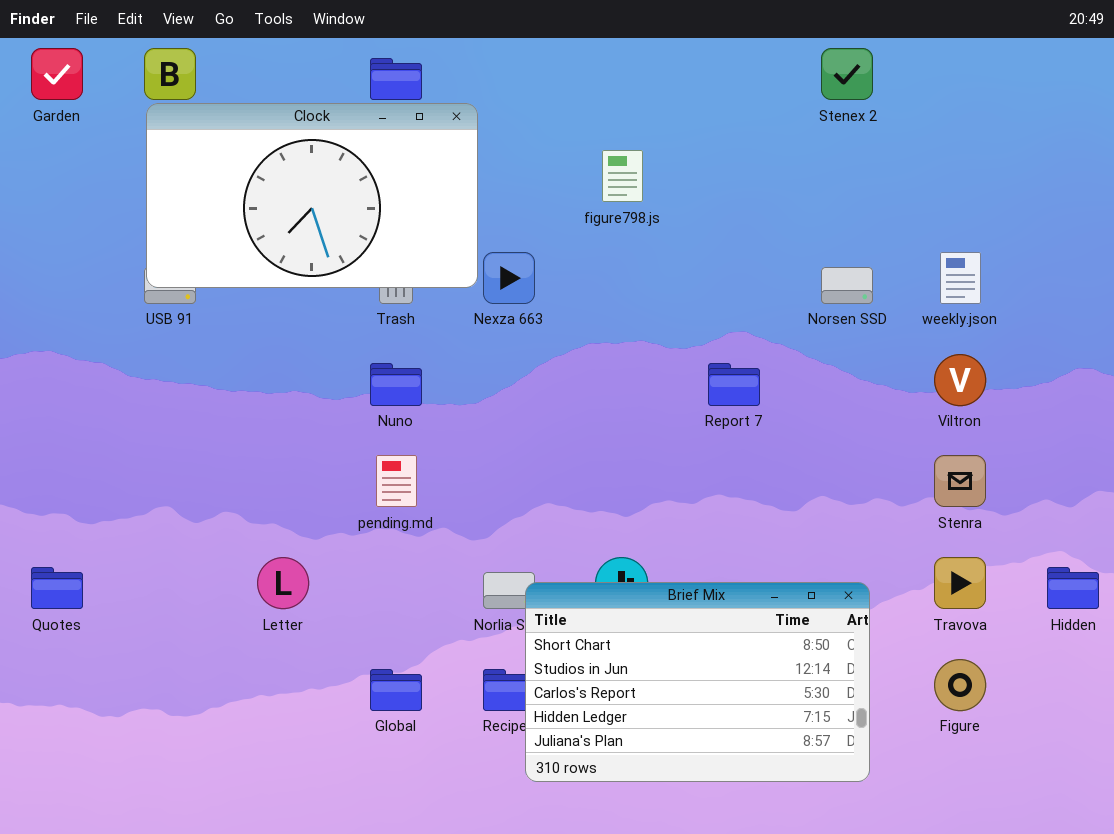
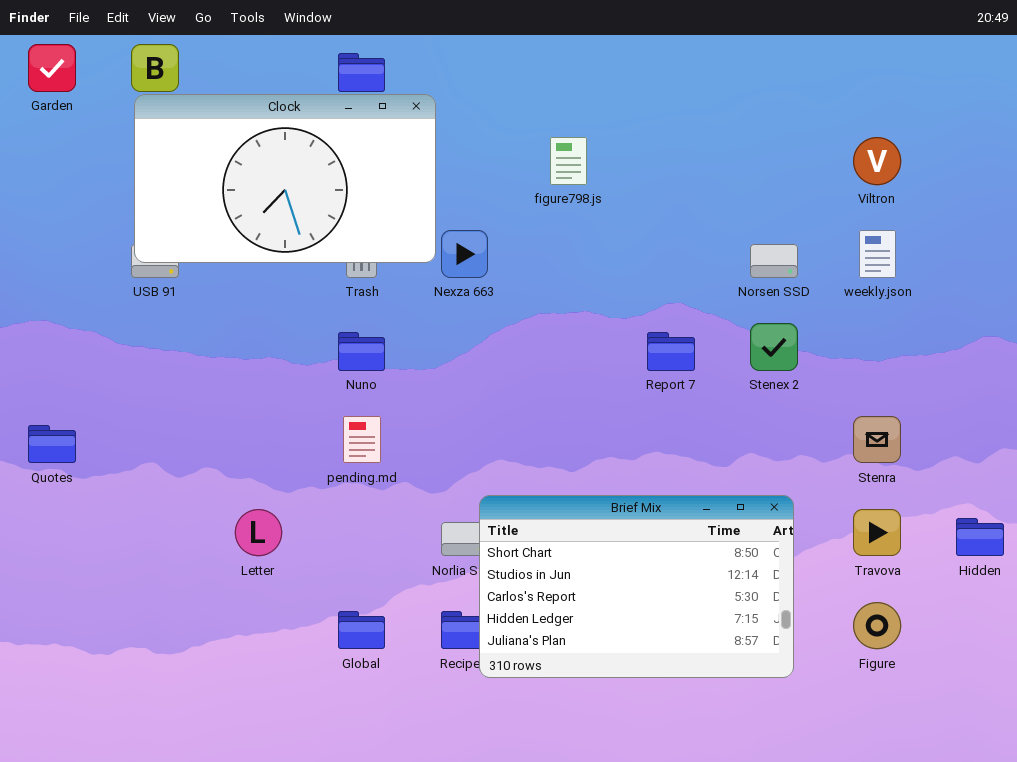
Stenex 2: [821,48,873,100] -> [750,323,798,371], moved
Viltron: [934,354,986,406] -> [853,137,901,185], moved
Quotes: [31,567,83,609] -> [28,425,76,463], moved
Brief Mix: [525,582,870,782] -> [479,495,794,678], moved

